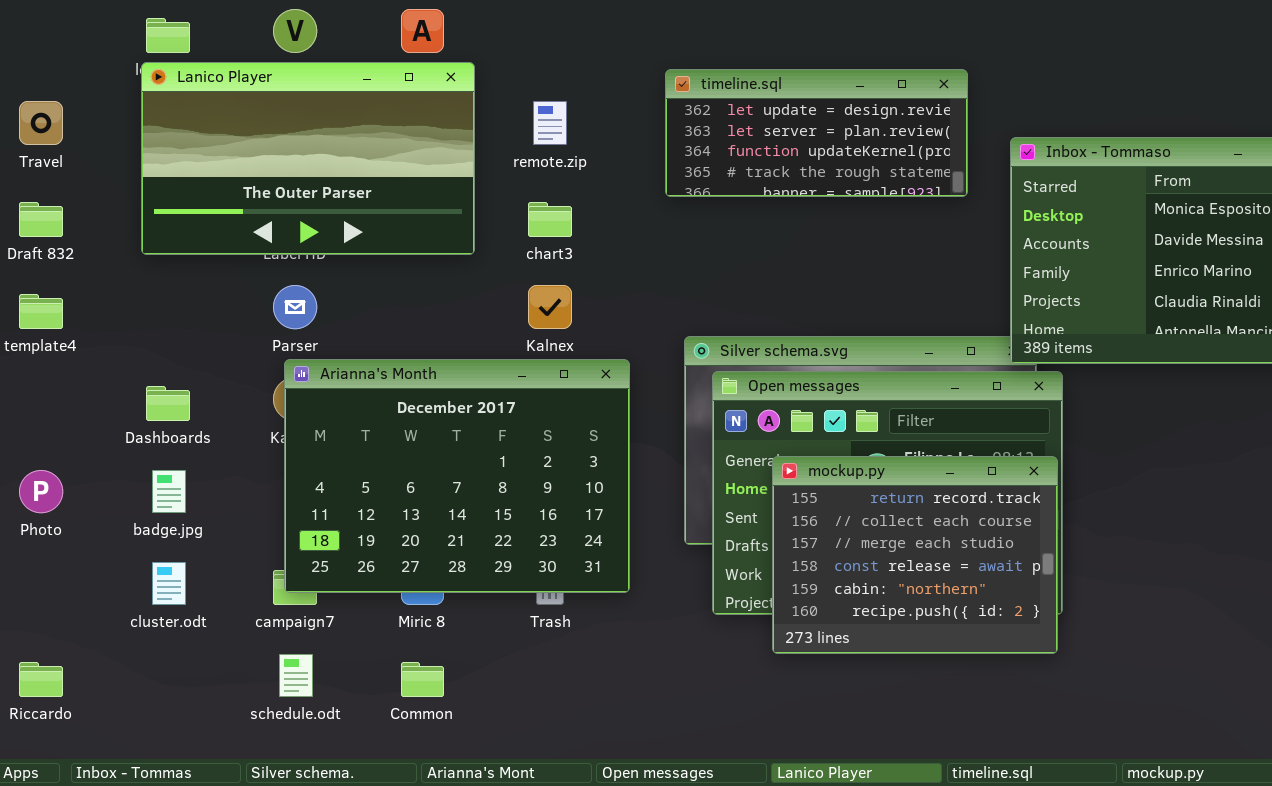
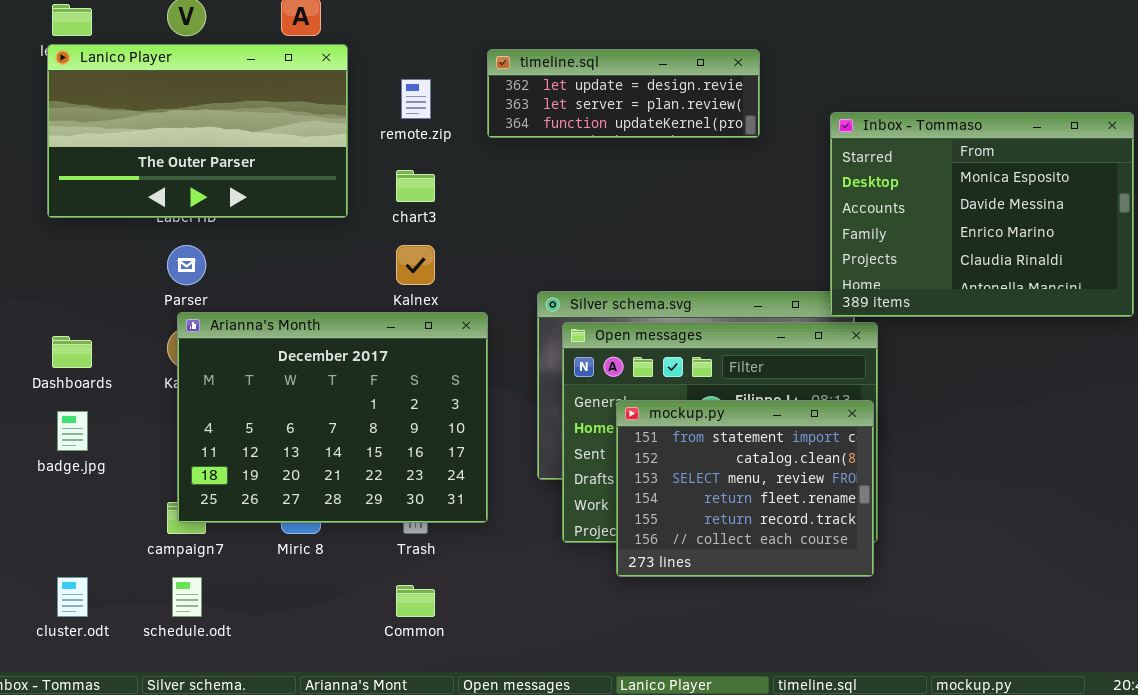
timeline.sql: [665,69,968,197] -> [487,49,760,138], moved, resized
mockup.py: [772,456,1058,654] -> [616,400,874,577], scrolled up 4 rows
cluster.odt: [152,562,186,605] -> [57,577,88,617], moved
Common: [401,662,444,697] -> [396,585,435,617], moved

